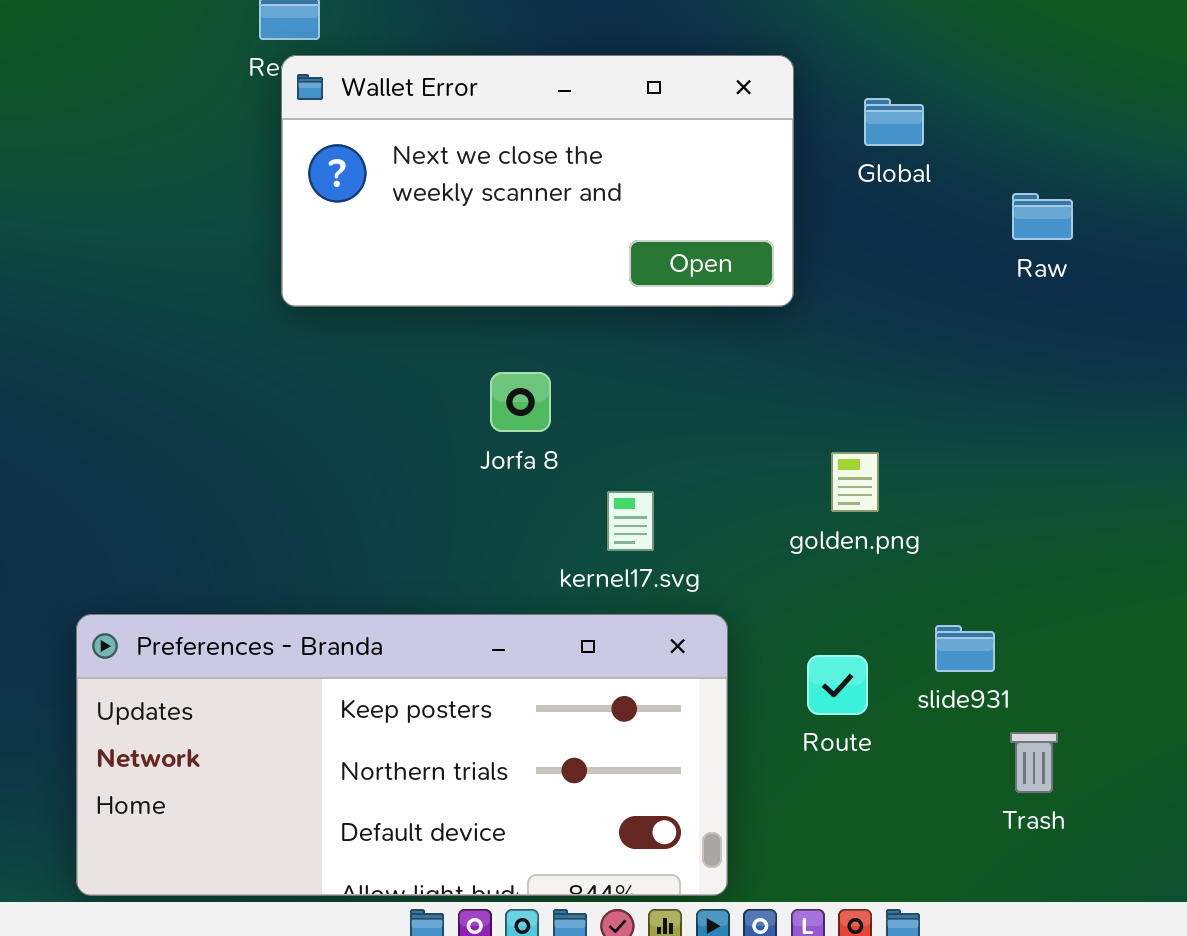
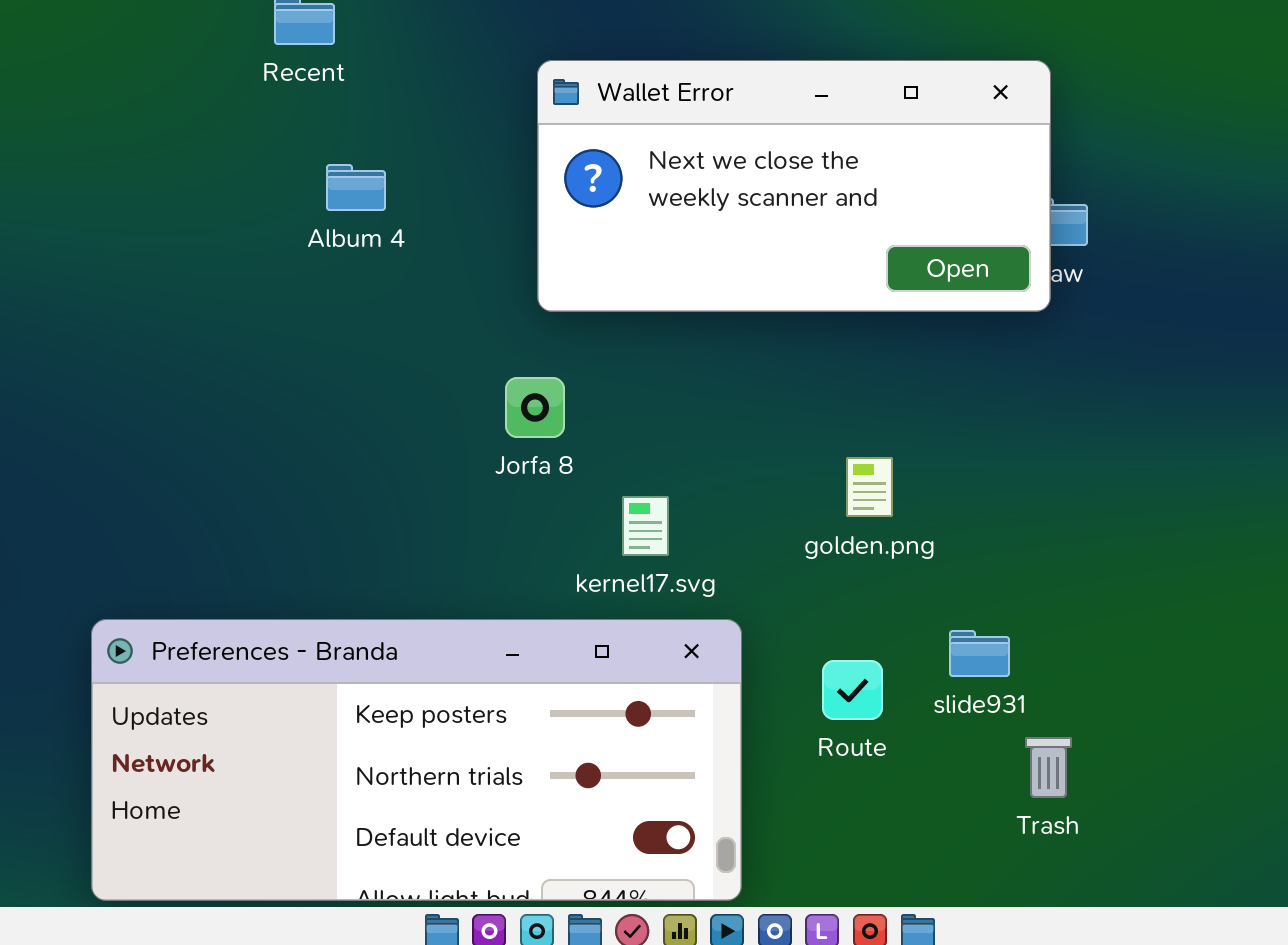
Wallet Error: [281,55,794,307] -> [537,60,1051,312], moved

